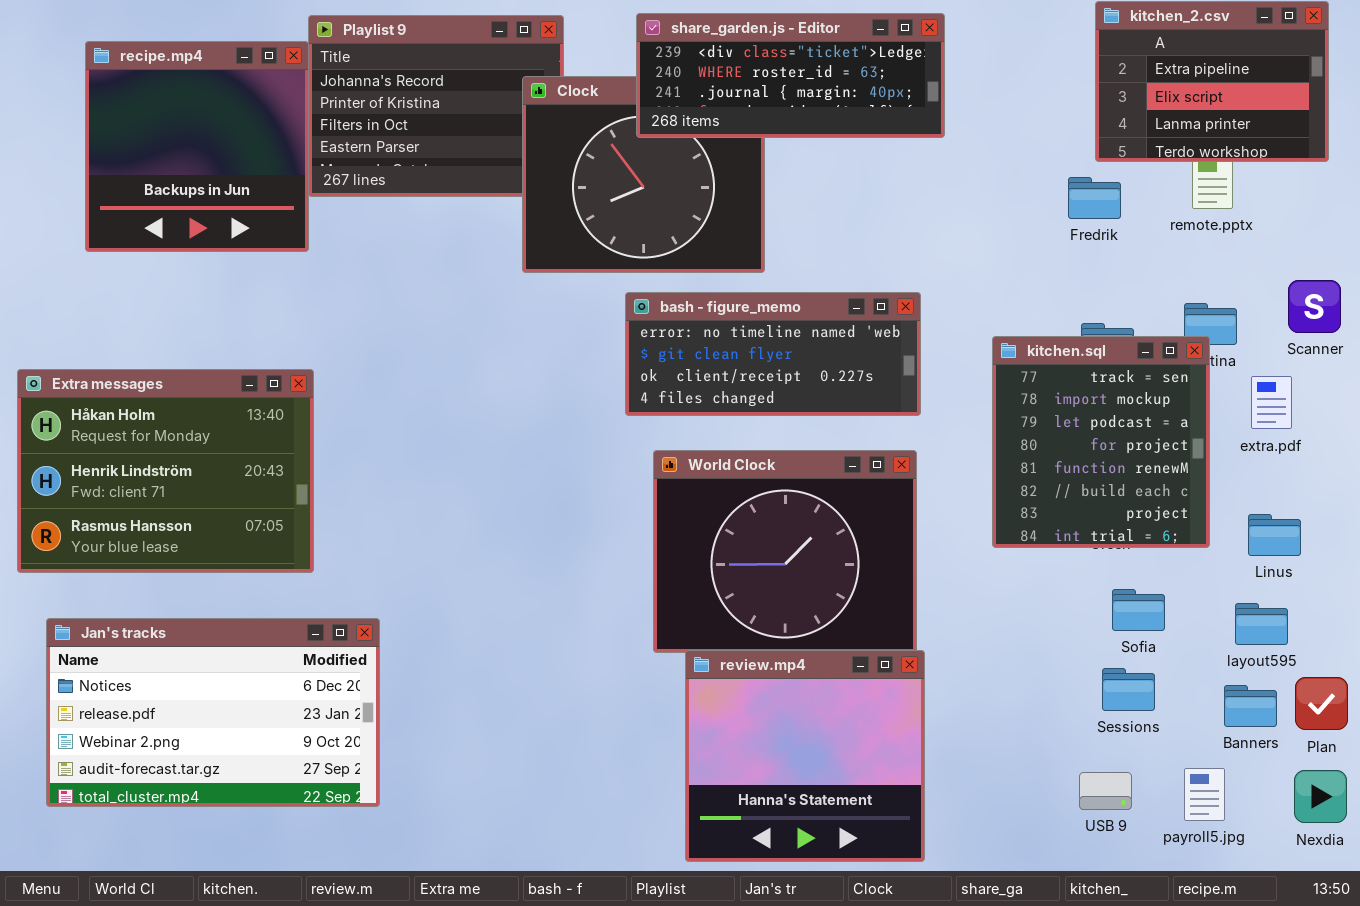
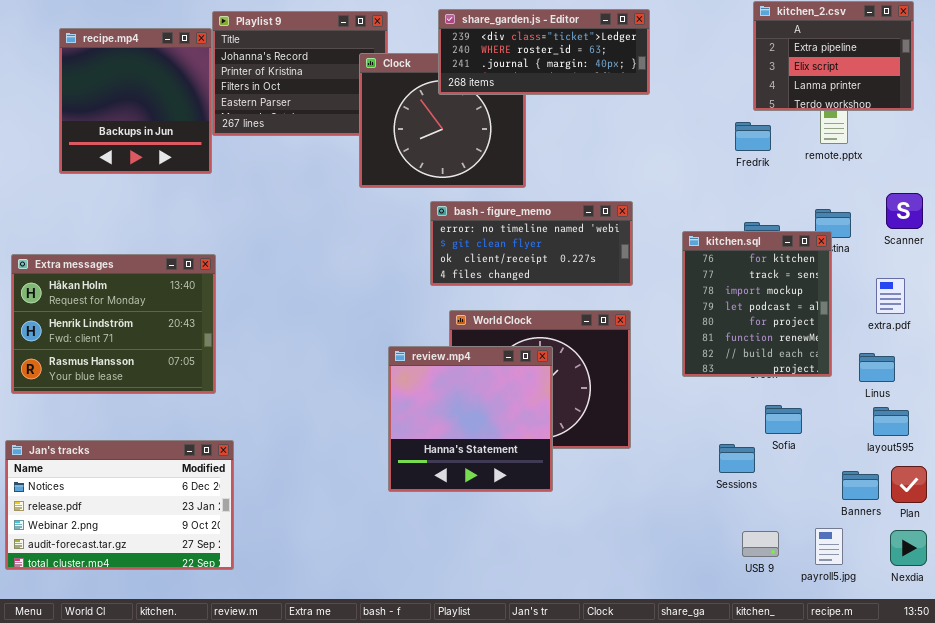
kitchen.sql: [992,336,1210,548] -> [682,231,832,377], scrolled up 1 row
extra.pdf: [1251,376,1292,429] -> [876,278,905,314], moved
layout595: [1235,603,1288,645] -> [873,407,909,436], moved
Jan's tracks: [46,618,380,807] -> [5,440,234,570], moved
review.mp4: [685,650,925,862] -> [388,346,553,492], moved
Sessions: [1102,668,1155,711] -> [719,444,755,473], moved

